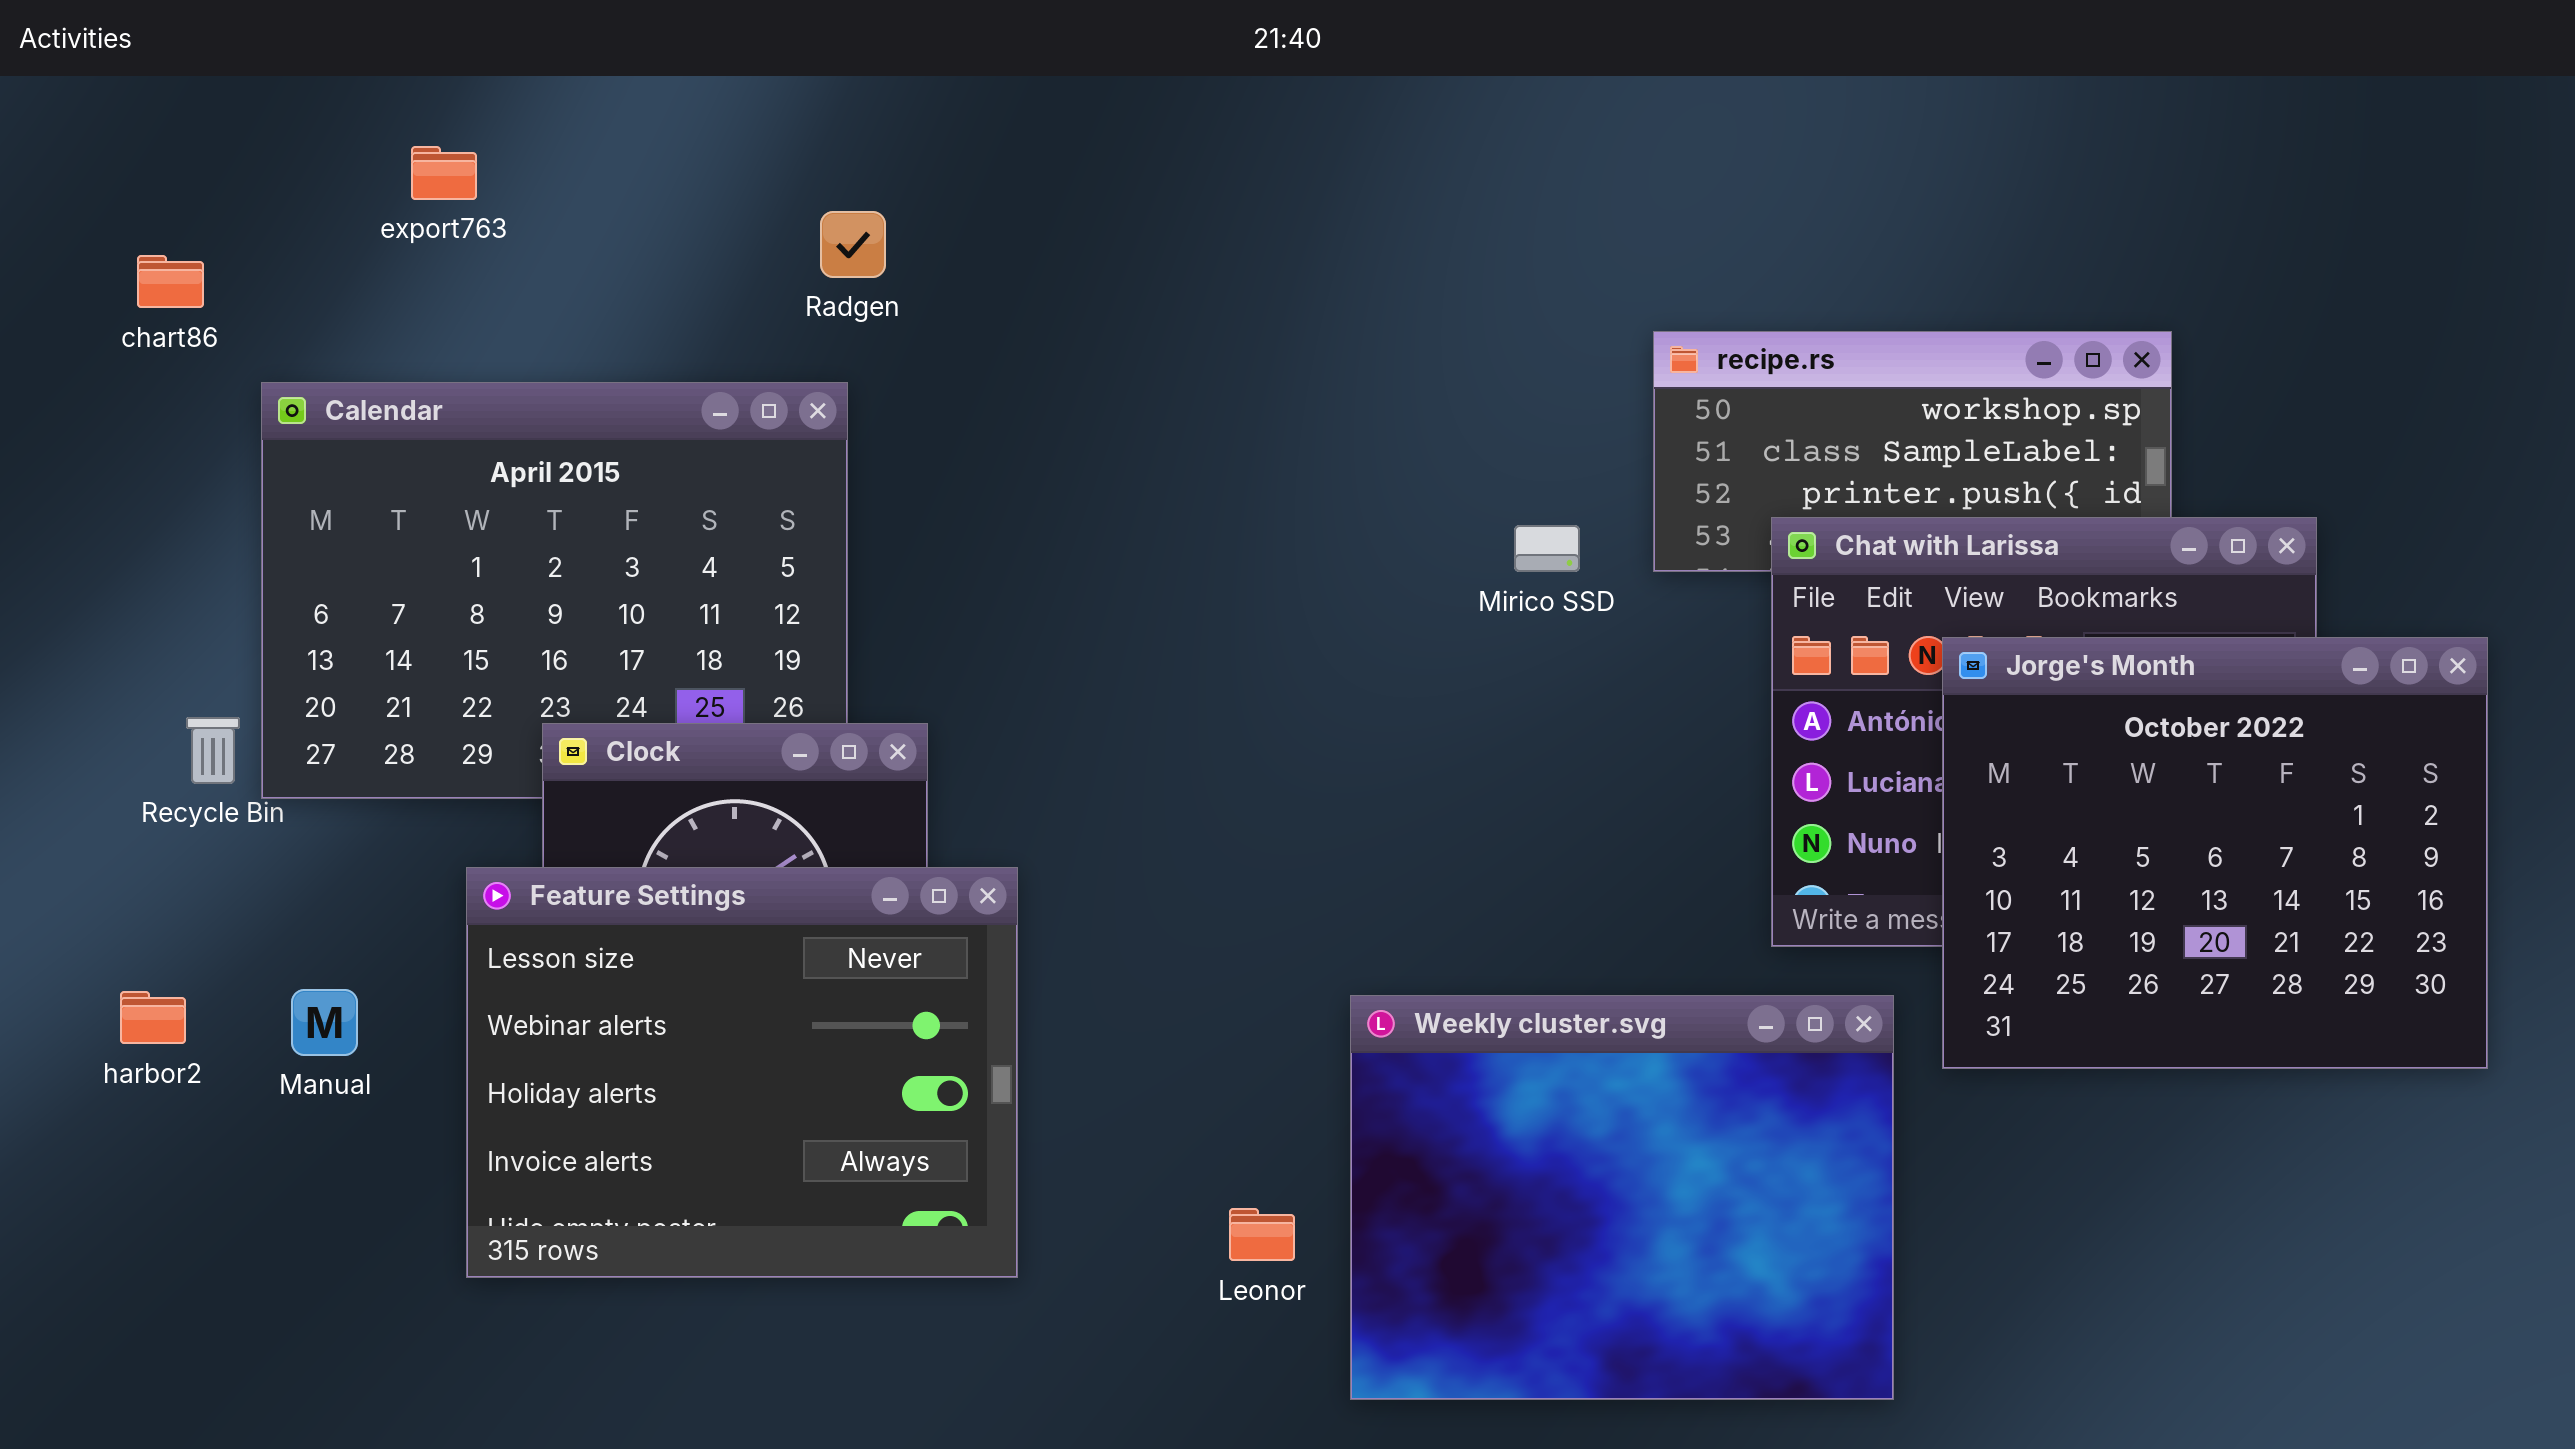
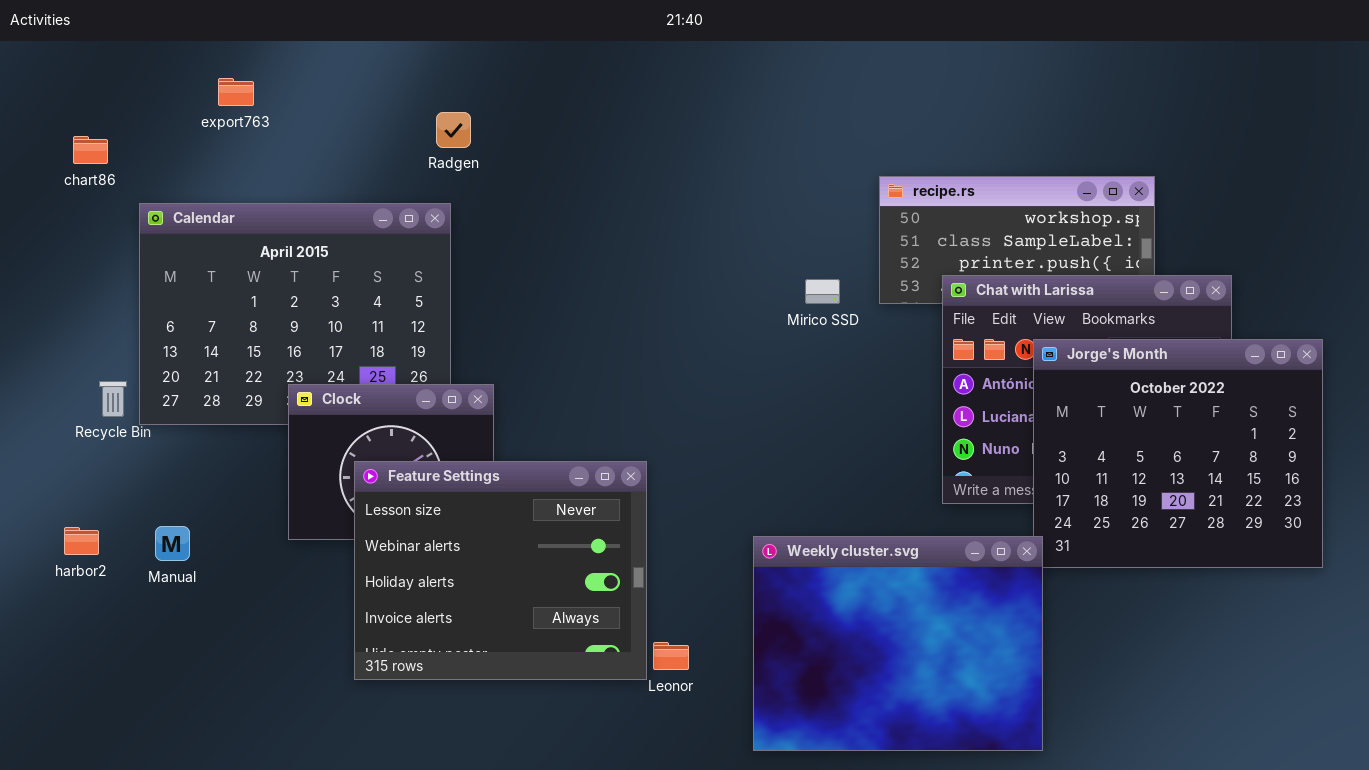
Feature Settings: [466,867,1018,1278] -> [354,461,647,680], moved
Weekly cluster.svg: [1350,995,1894,1400] -> [753,536,1043,751], moved

